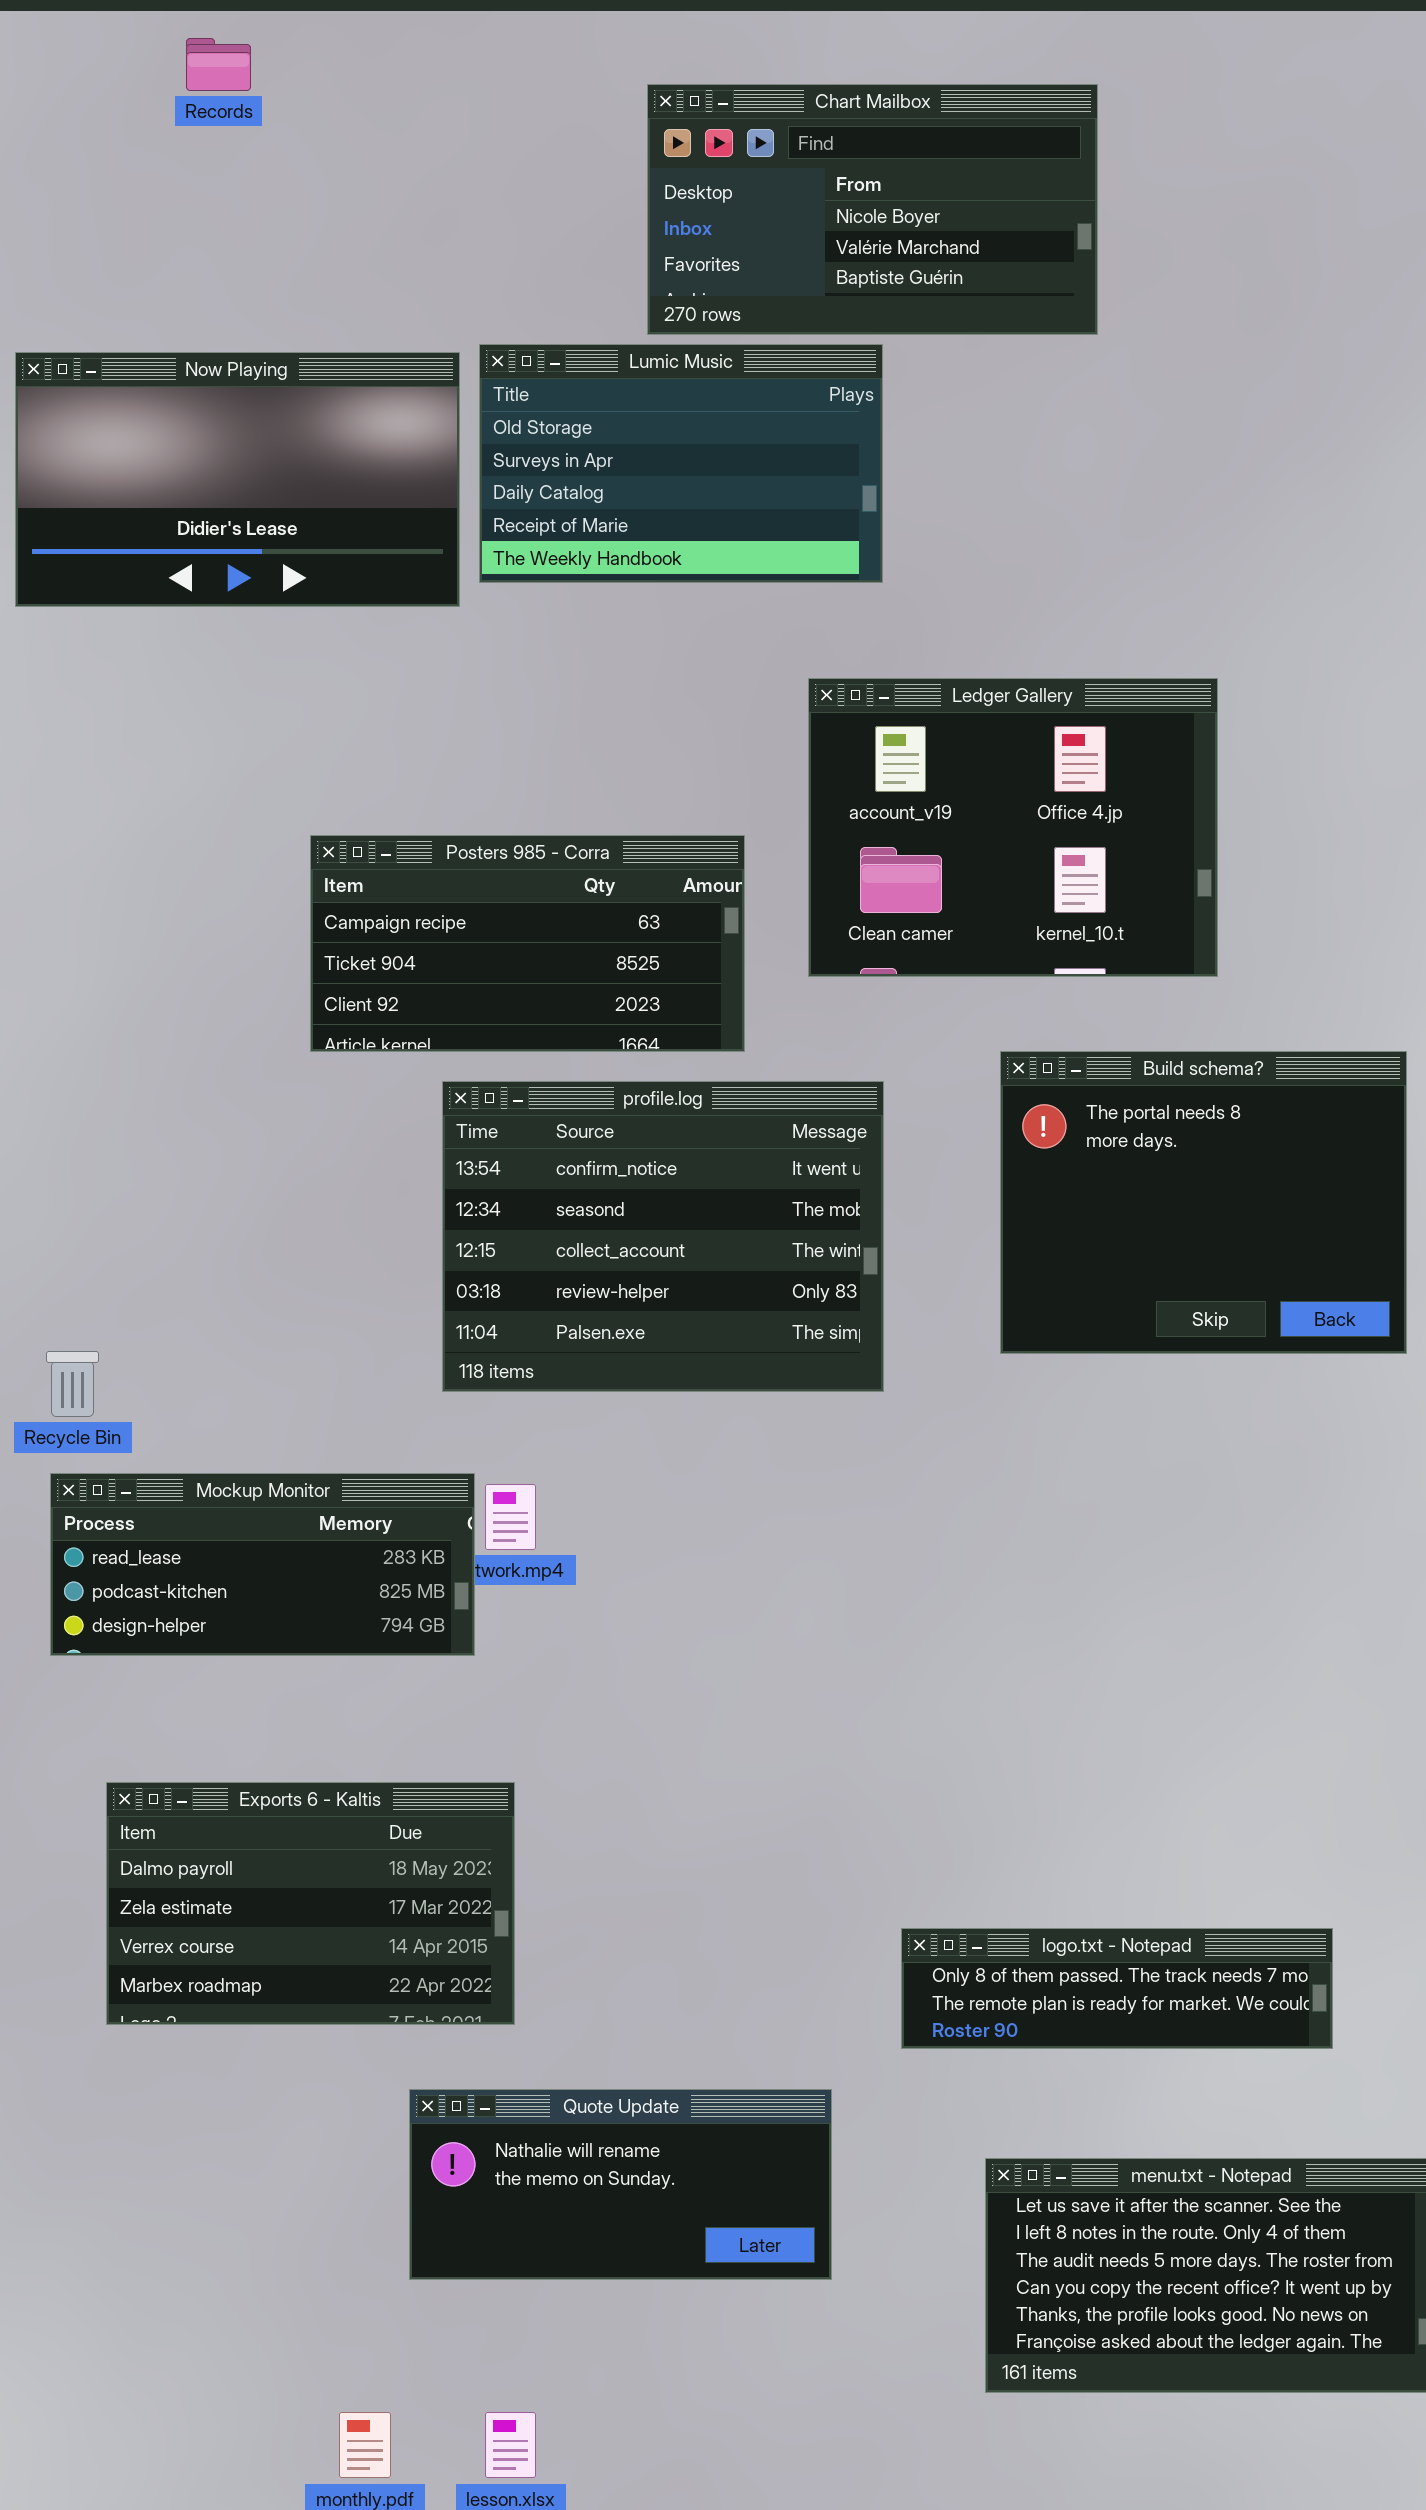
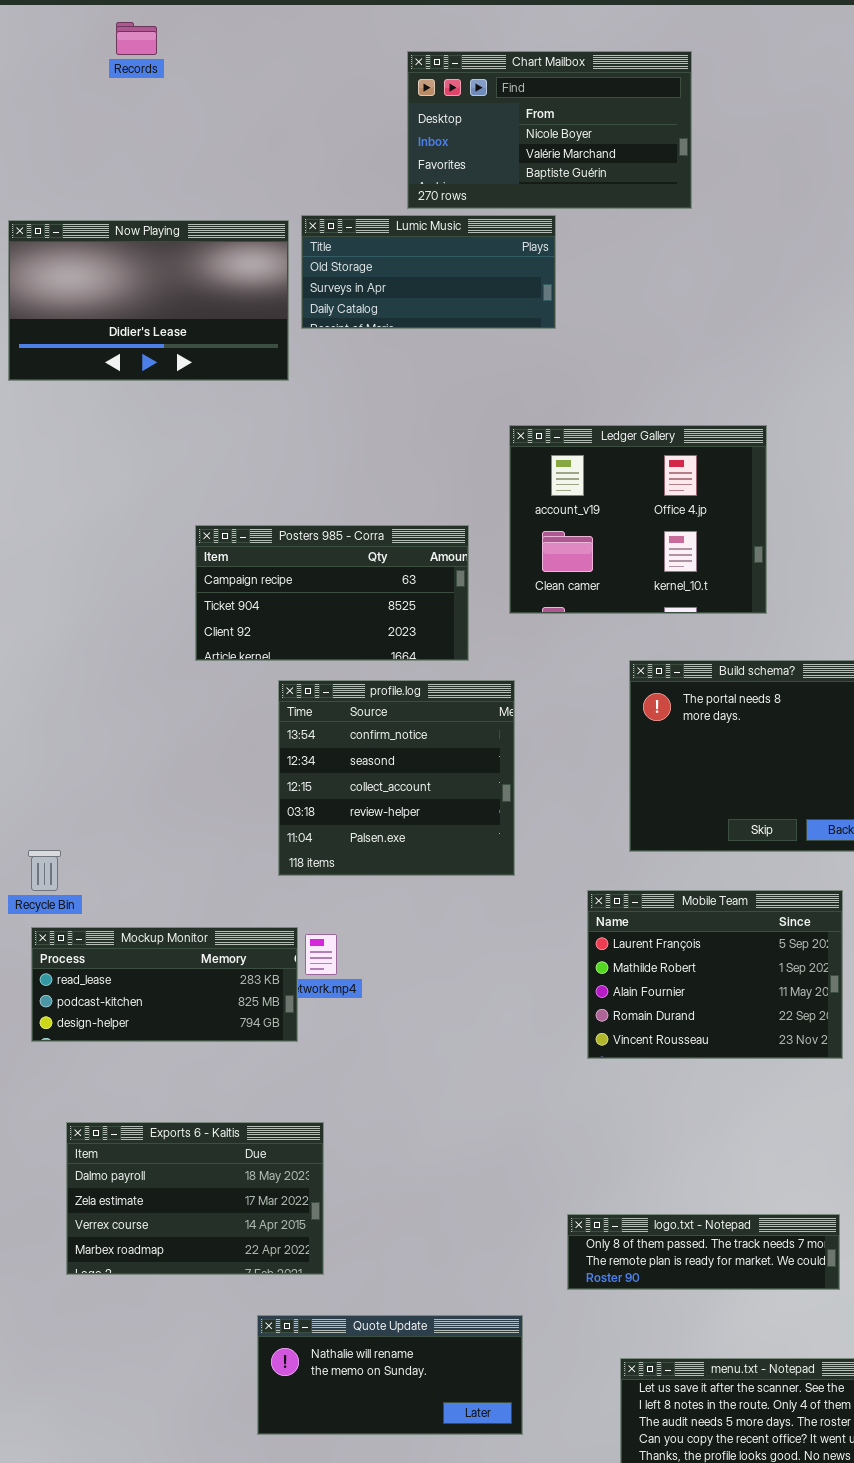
Lumic Music: [479,344,883,583] -> [301,215,556,329], resized
profile.log: [442,1081,884,1392] -> [278,680,515,876], resized
Mobile Team: none -> [587,890,843,1059], opened

